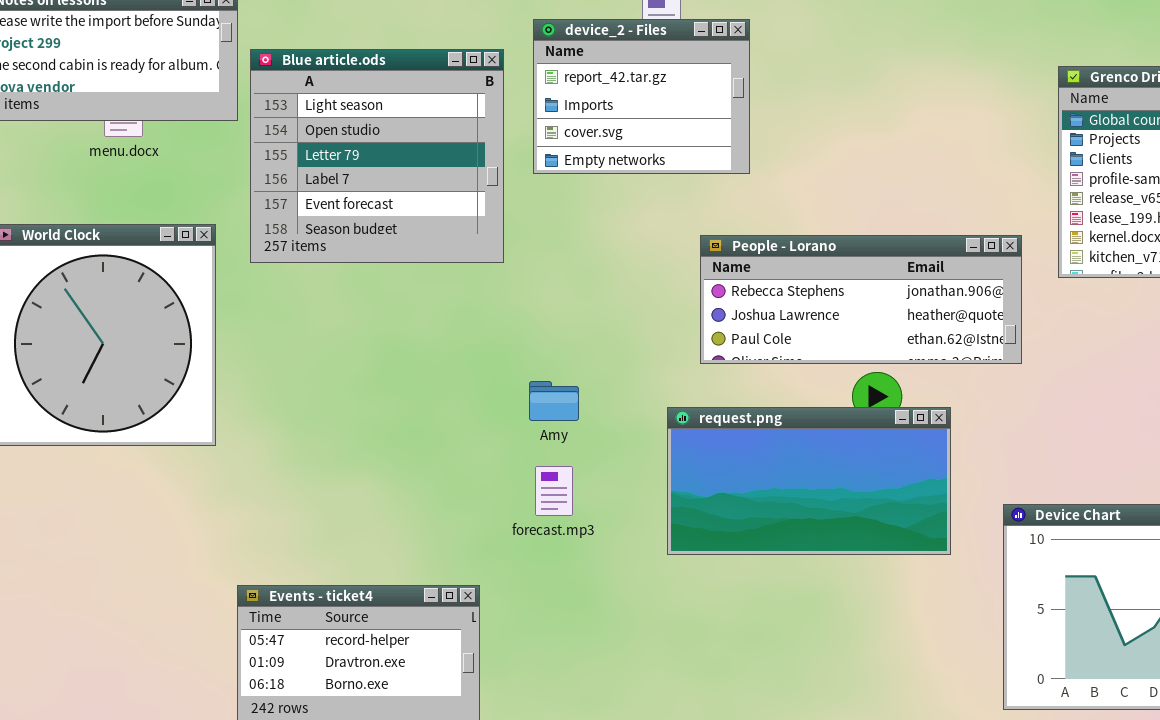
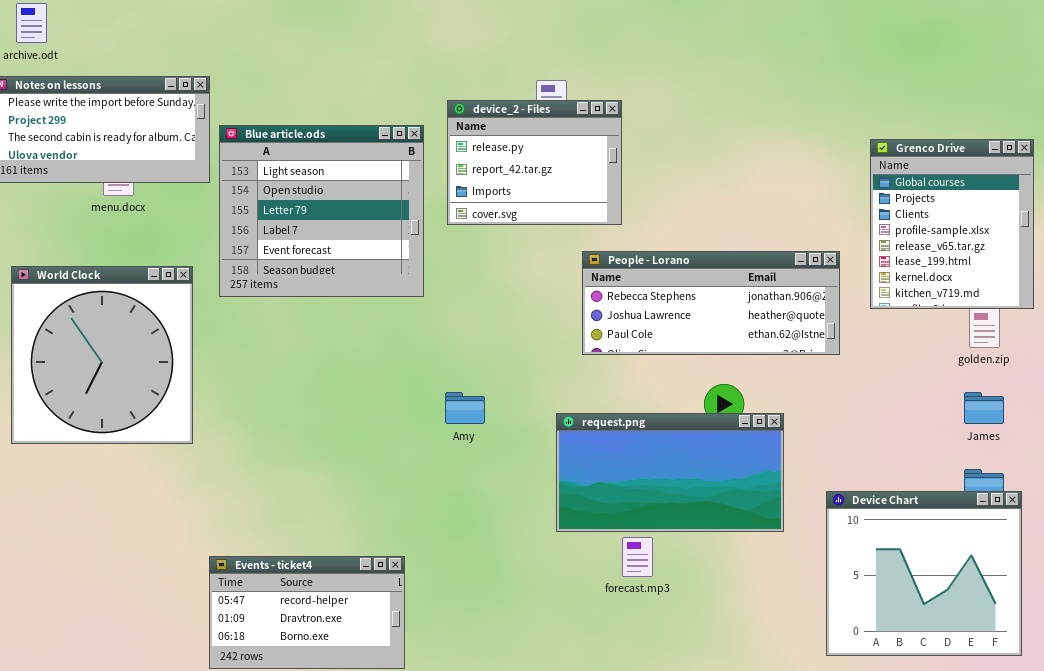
device_2 - Files: [533,19,750,174] -> [447,100,622,225], scrolled up 1 row
People - Lorano: [700,235,1022,364] -> [582,251,840,355], moved
forecast.mp3: [535,466,573,516] -> [622,537,653,577], moved

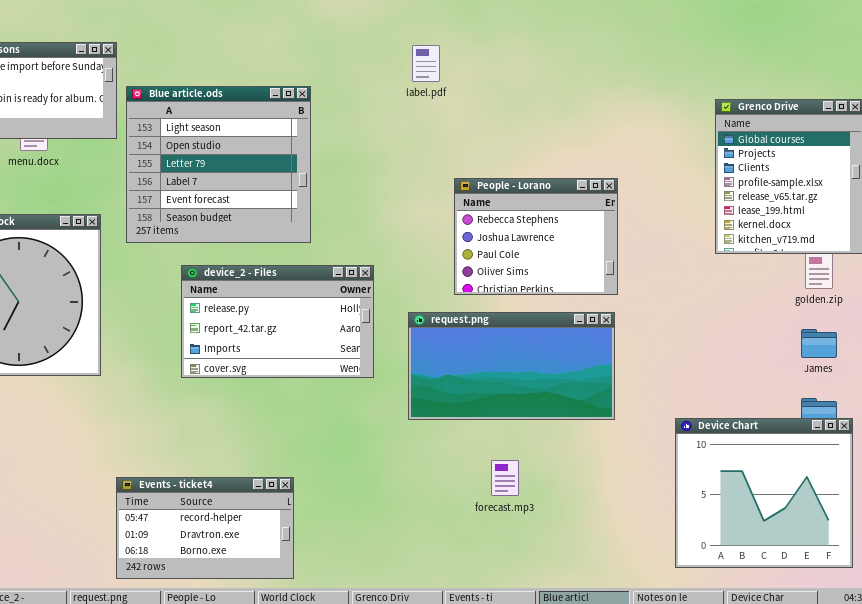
device_2 - Files: [447,100,622,225] -> [181,265,374,378], moved, resized
People - Lorano: [582,251,840,355] -> [454,178,618,295], resized
request.png: [556,413,784,532] -> [408,312,615,420], moved

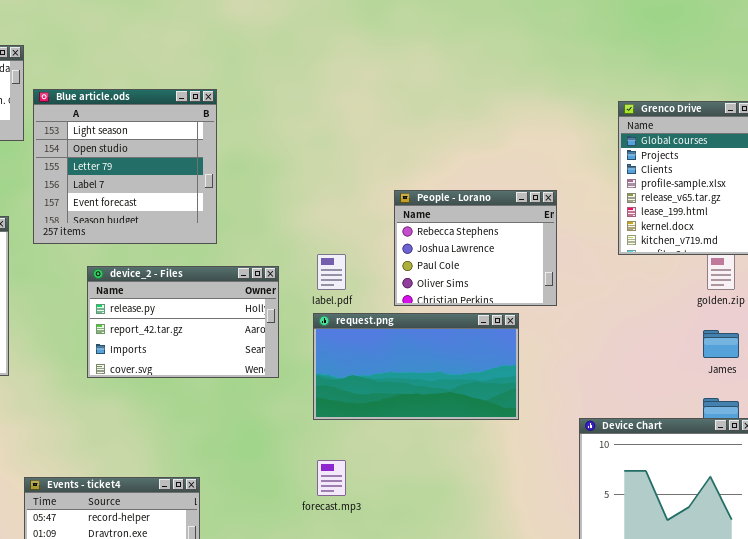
label.pdf: [412,45,440,82] -> [317,254,346,290], moved
People - Lorano: [454,178,618,295] -> [394,190,557,306], moved
forecast.mp3: [491,460,519,496] -> [317,460,346,496], moved

